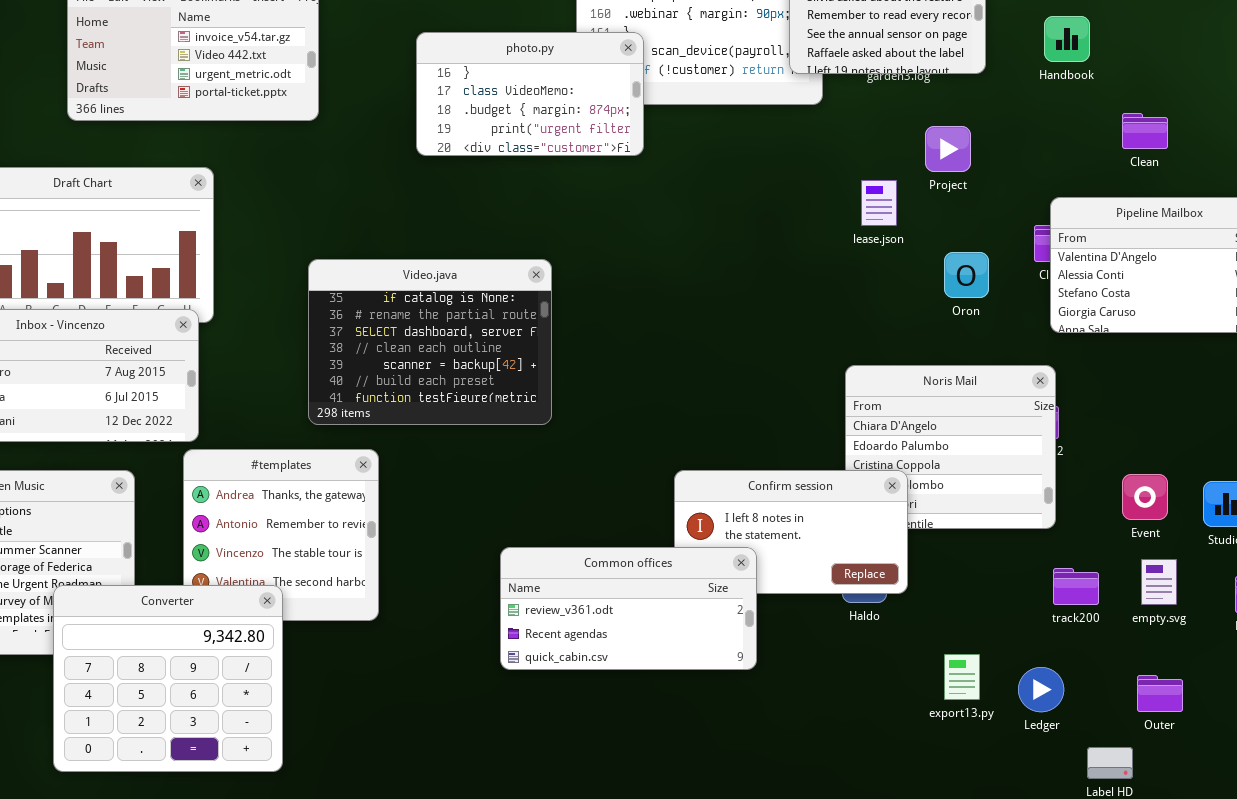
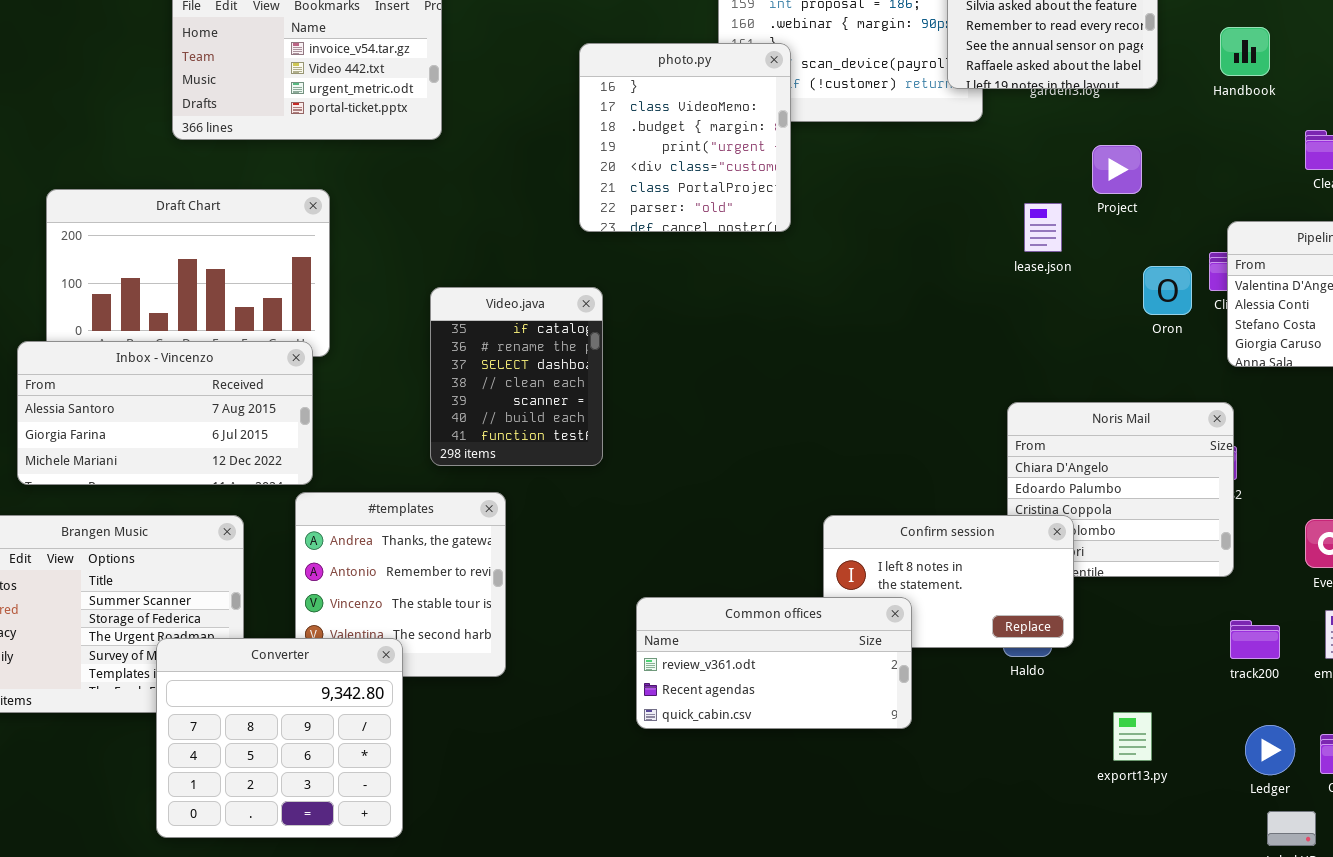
photo.py: [416,32,644,156] -> [579,43,791,232], resized
Oron: [944,252,989,298] -> [1143,266,1192,315], moved
Video.java: [308,259,552,425] -> [430,287,603,466], resized
Ledger: [1018,667,1064,712] -> [1245,725,1295,775], moved

